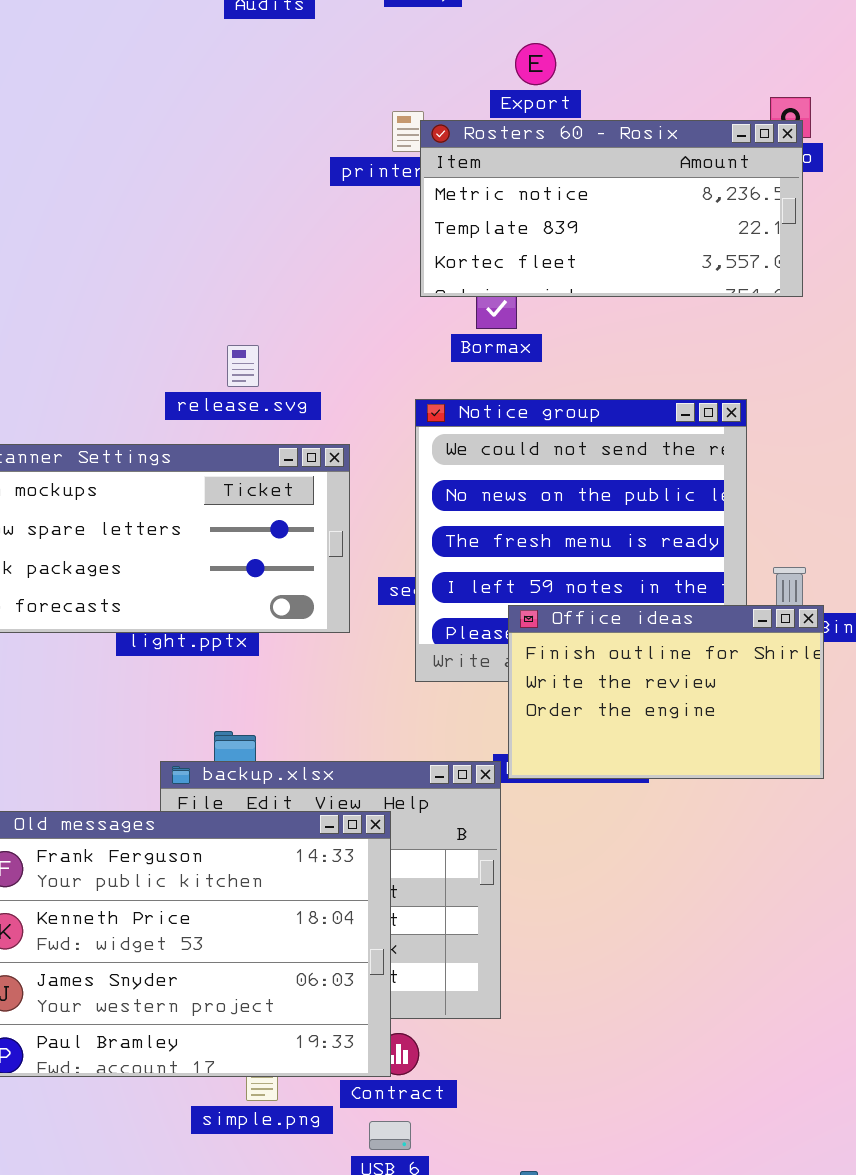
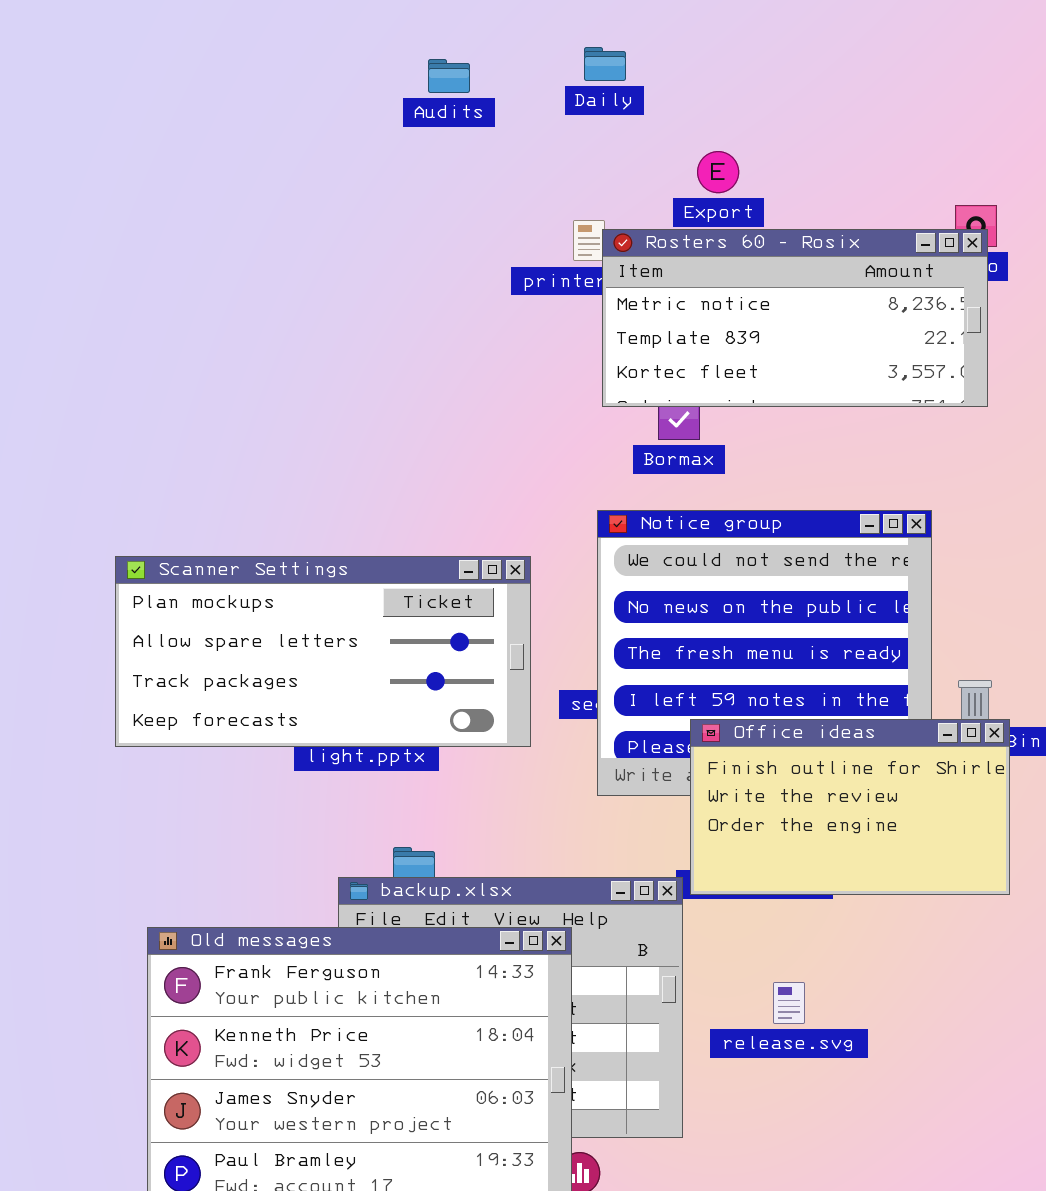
release.svg: [227,345,259,387] -> [773,982,805,1024], moved

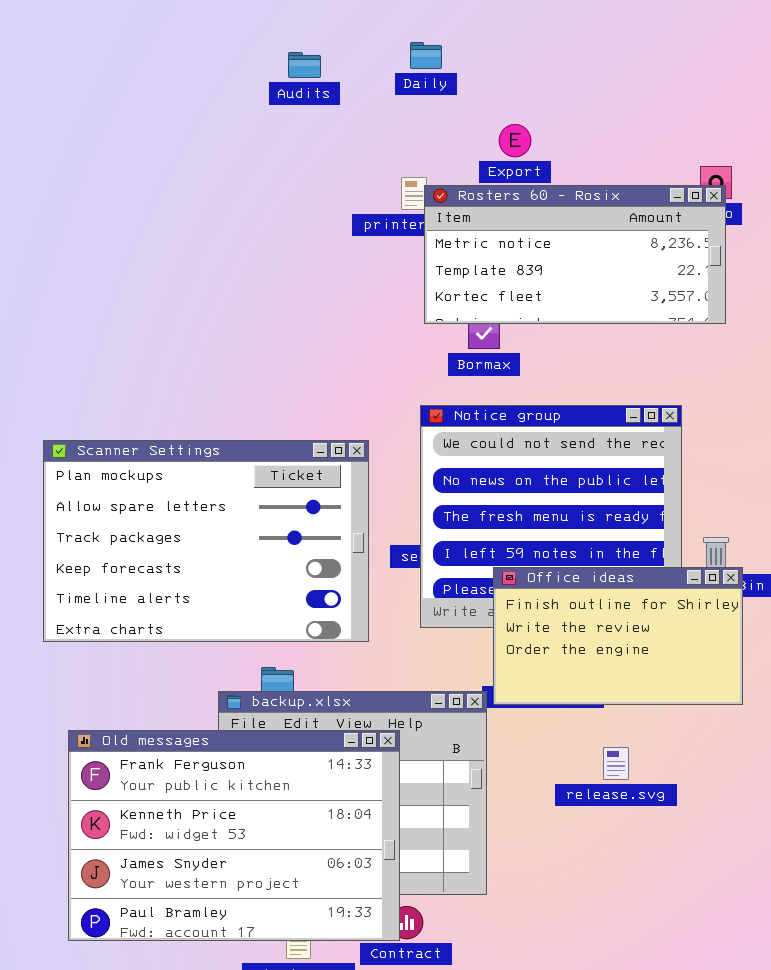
Scanner Settings: [115,556,531,747] -> [43,440,369,642], resized
release.svg: [773,982,805,1024] -> [603,747,629,780], moved

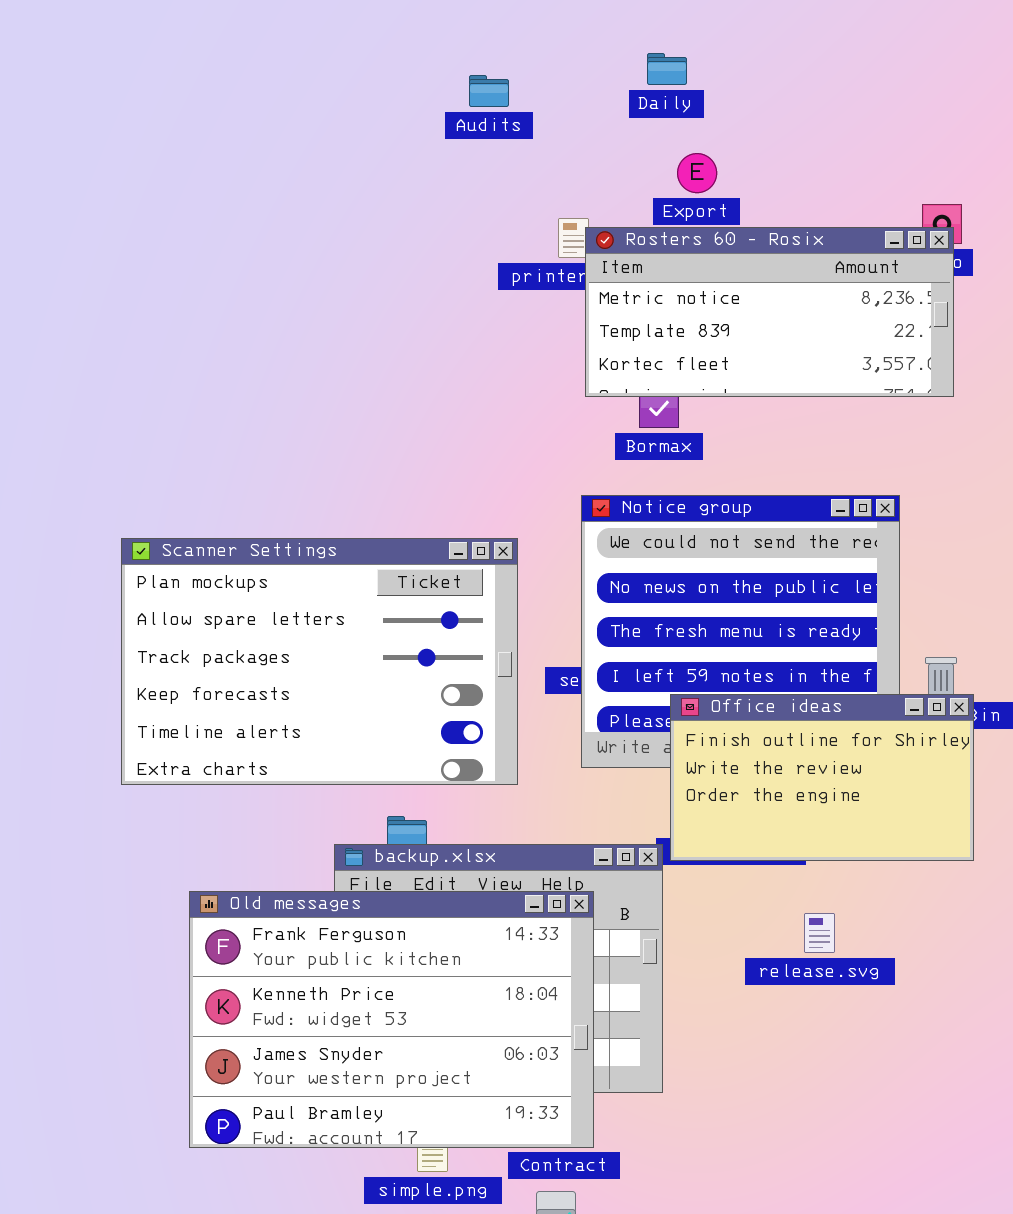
Daily: [410,42,442,69] -> [647,53,687,85], moved
Audits: [288,52,321,78] -> [469,75,509,107], moved
Old messages: [68,730,400,941] -> [189,891,594,1148], moved

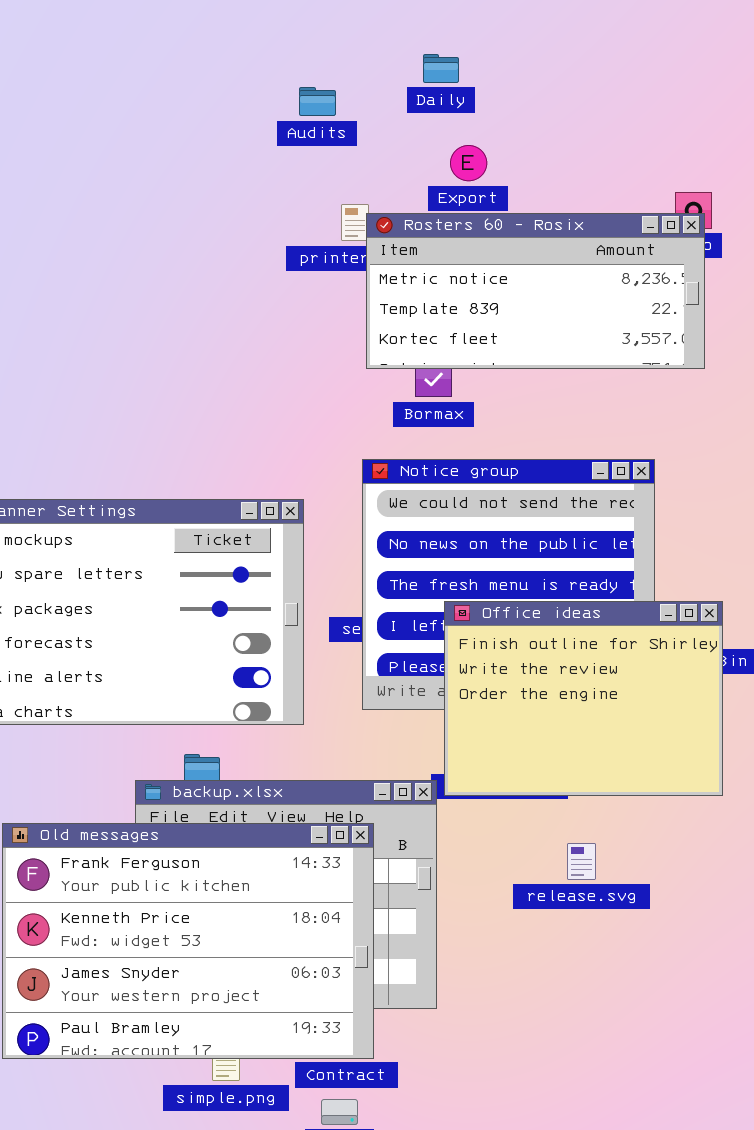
Audits: [469,75,509,107] -> [299,87,336,116], moved
Office ideas: [670,694,974,861] -> [444,601,723,796], resized

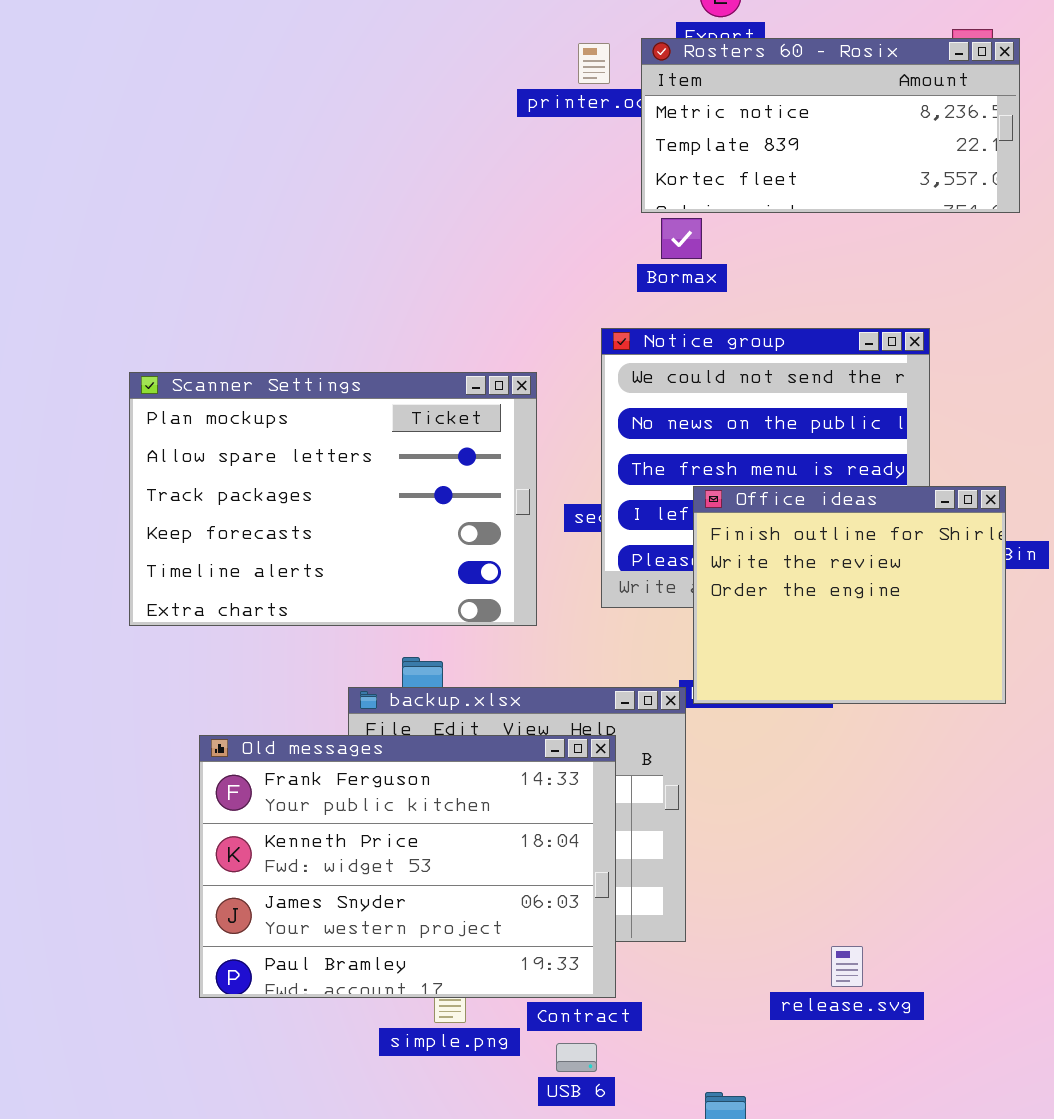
Rosters 60 - Rosix: [366,213,705,369] -> [641,38,1020,213], moved
release.svg: [567,843,596,880] -> [831,946,863,987], moved

